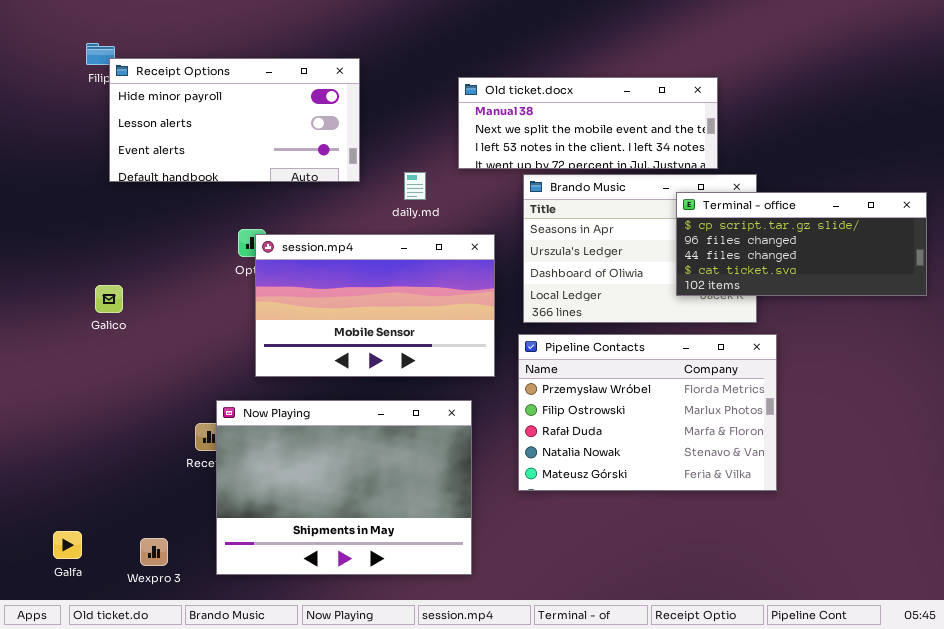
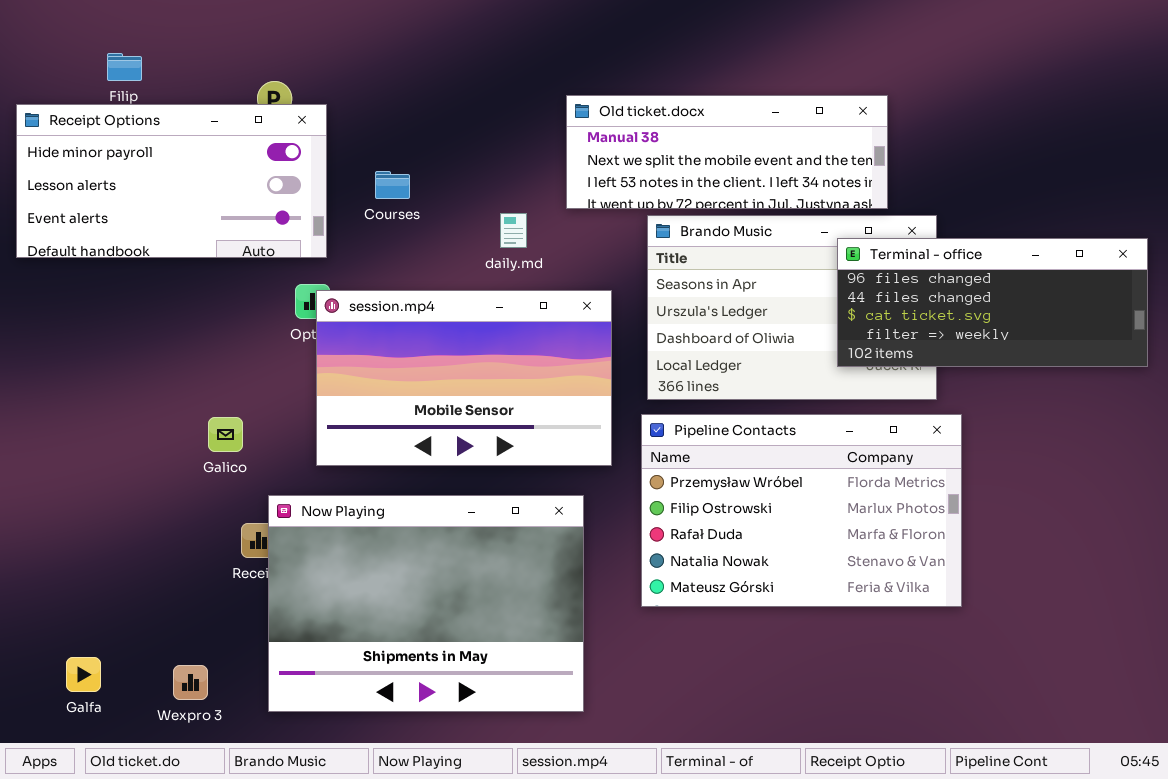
Receipt Options: [109,58,360,182] -> [16,104,327,258], moved
Terminal - office: [676,192,927,296] -> [837,238,1148,367], scrolled down 1 row
Galico: [95,285,123,313] -> [208,417,243,452], moved

